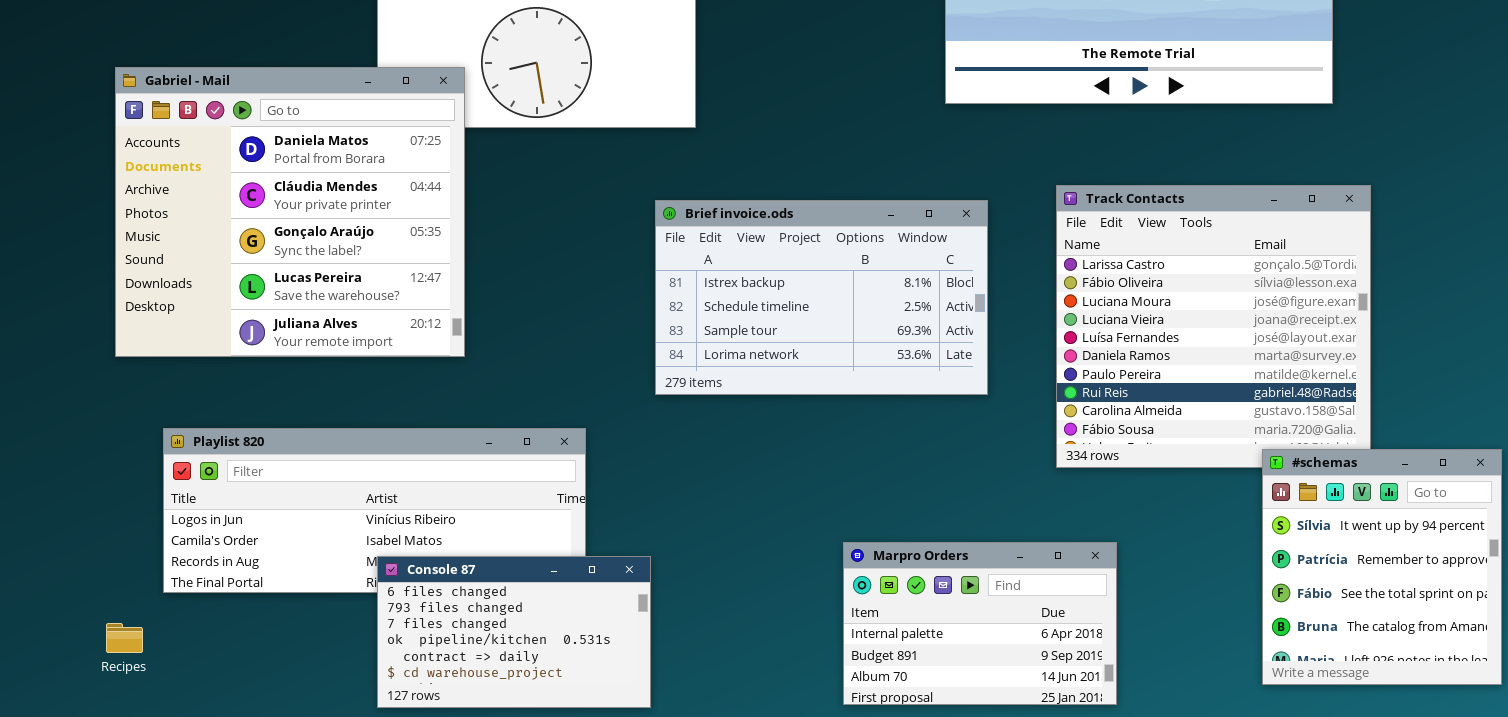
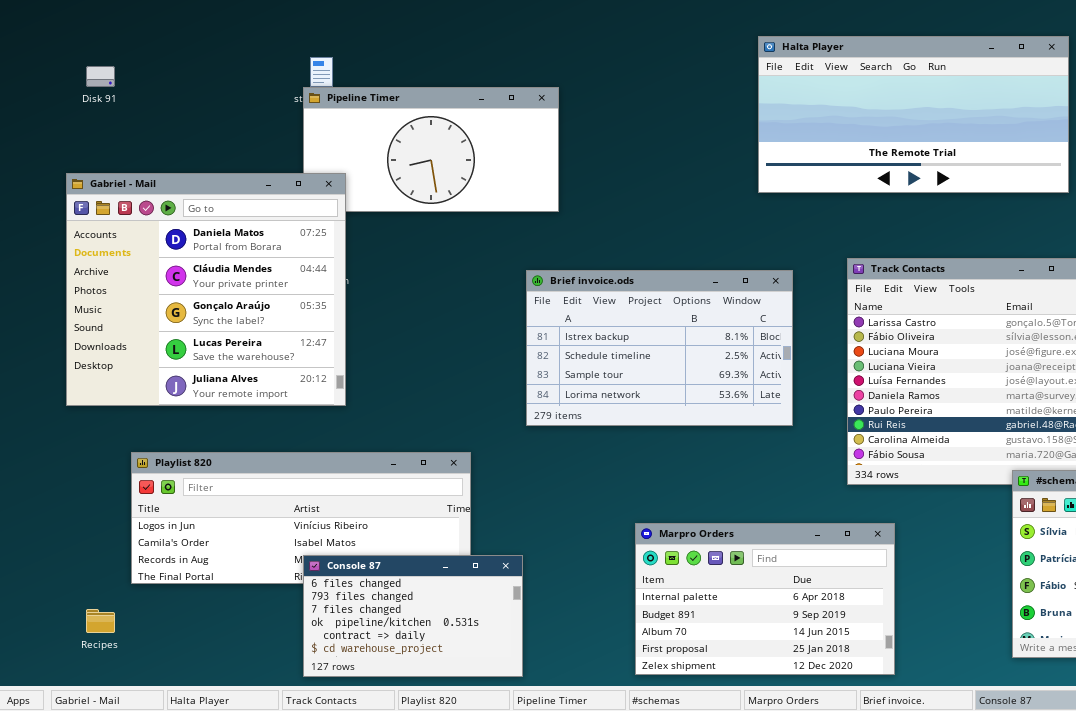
Gabriel - Mail: [115,67,465,357] -> [66,173,346,406], moved
Marpro Orders: [843,542,1117,705] -> [635,523,895,675], resized

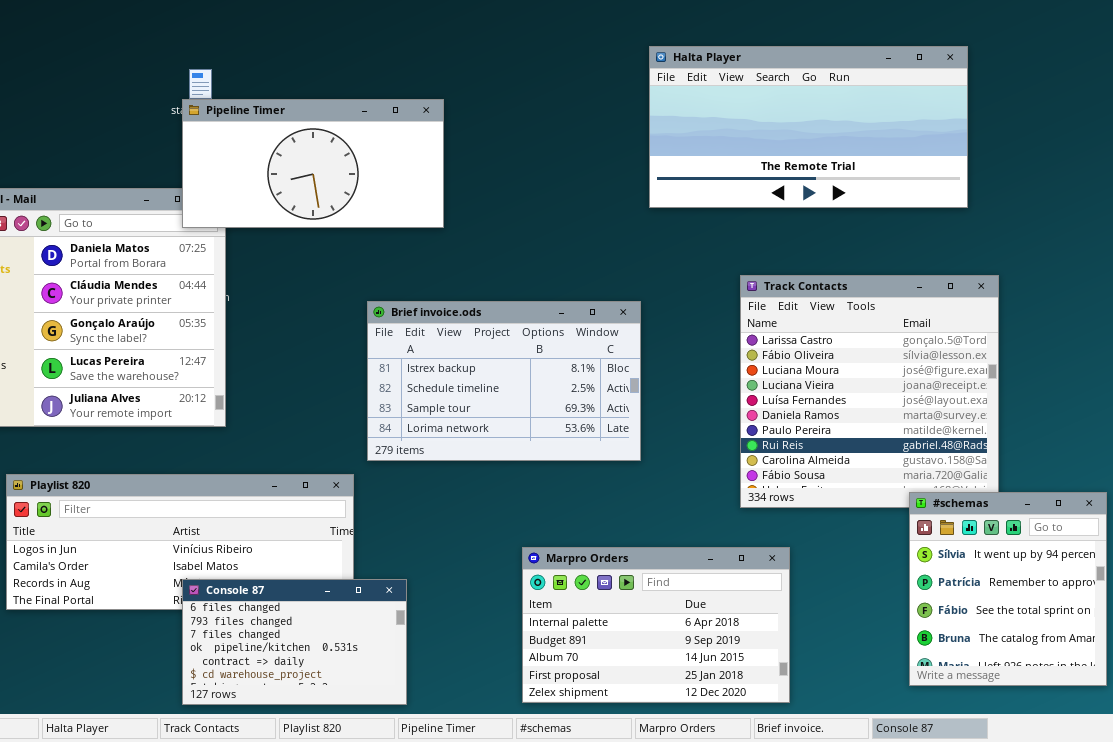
Pipeline Timer: [303,87,559,212] -> [182,99,444,228], raised
Brief invoice.ods: [526,270,793,426] -> [367,301,641,461], moved

